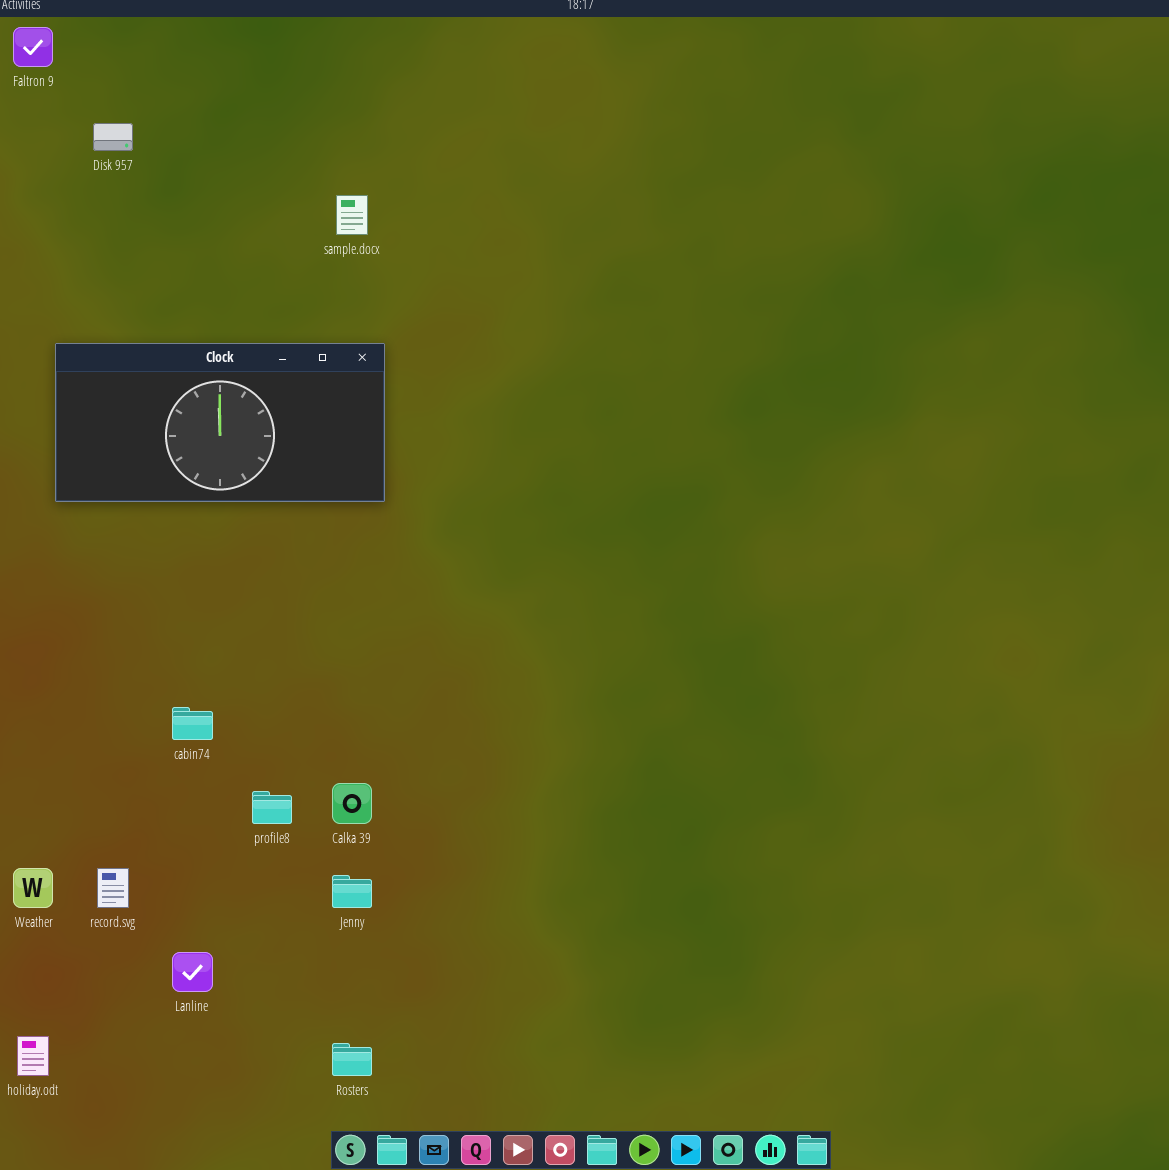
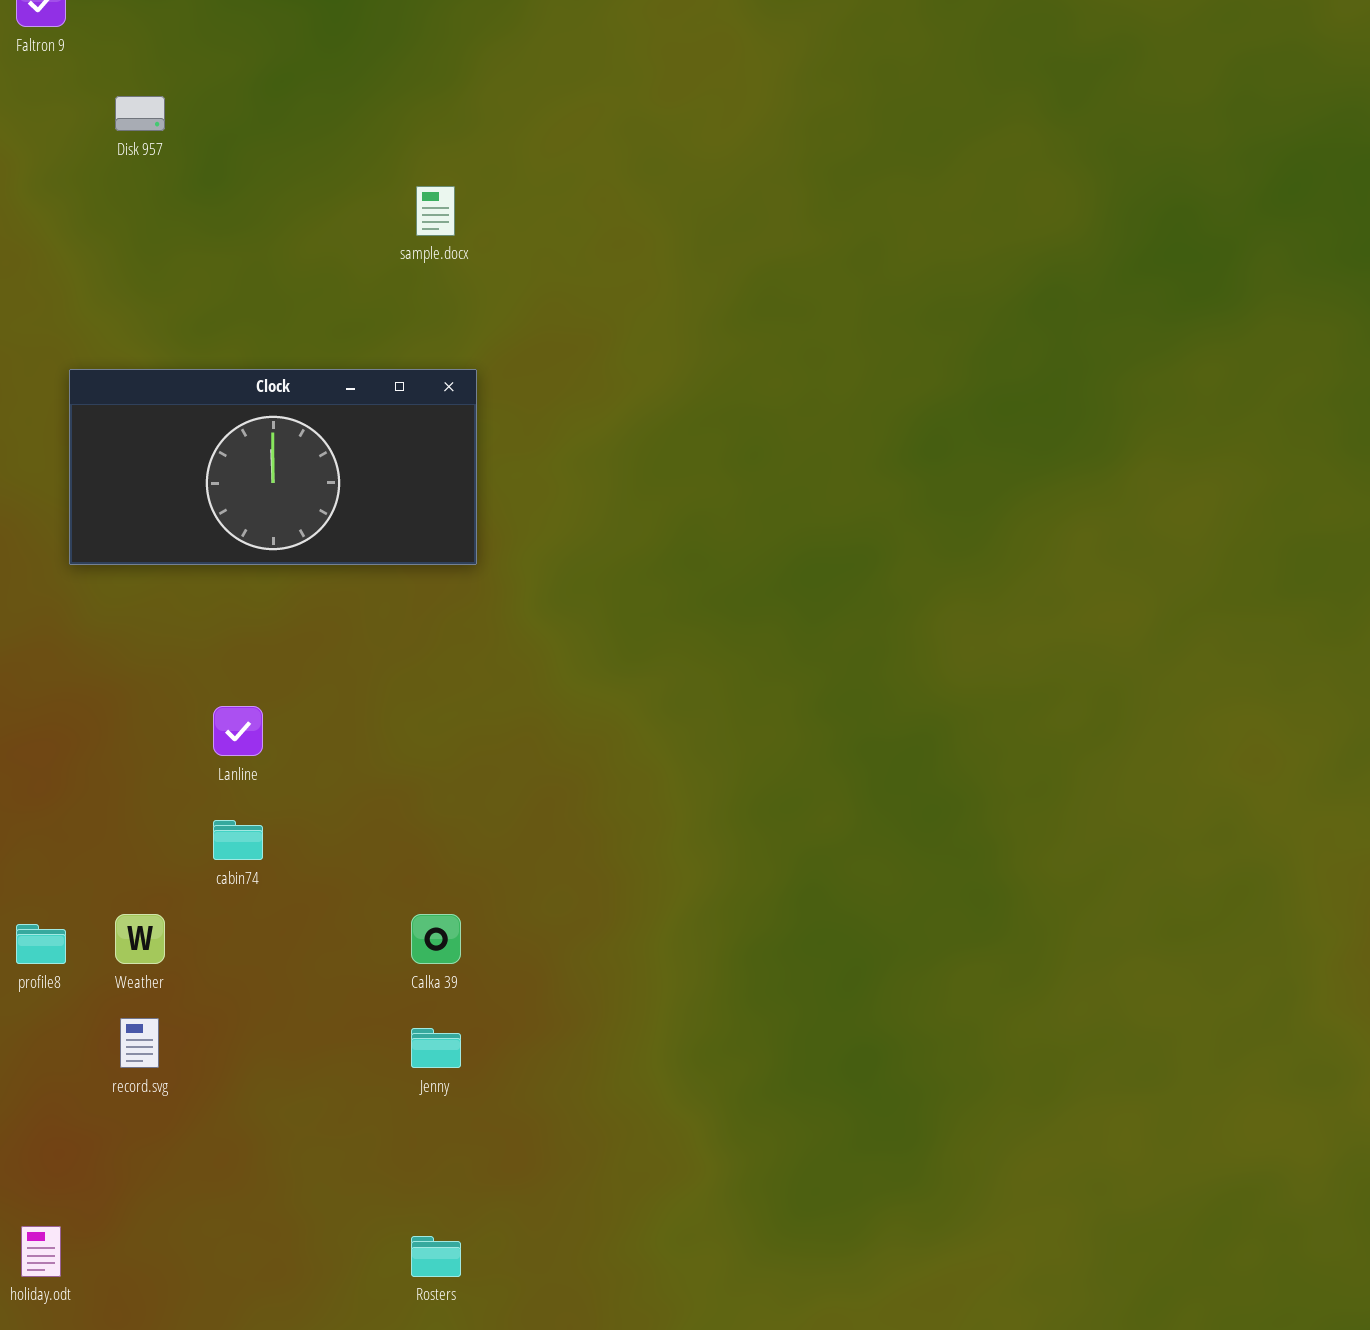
profile8: [252,791,292,824] -> [16,924,66,964], moved
Weather: [13,868,53,908] -> [115,914,165,964], moved
Lanline: [172,952,213,992] -> [213,706,263,756], moved

